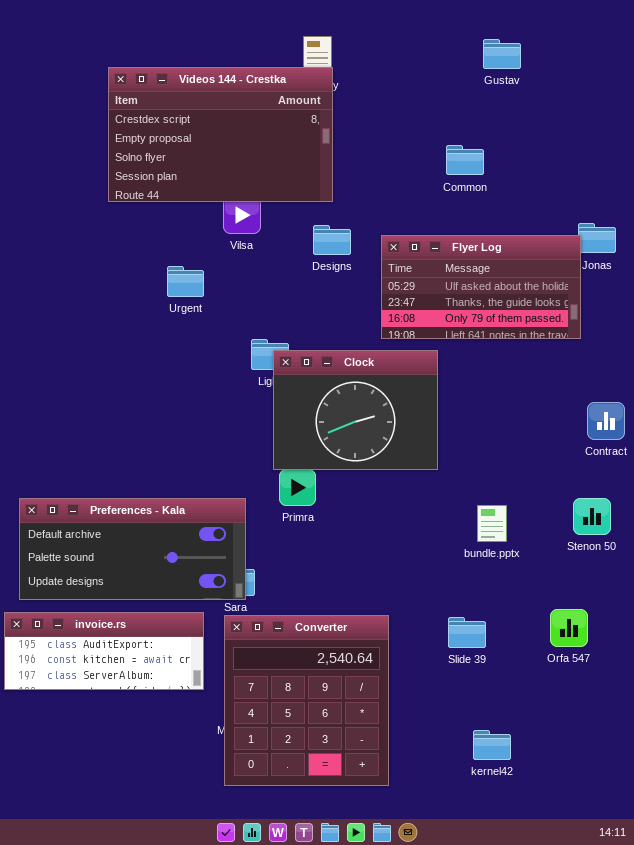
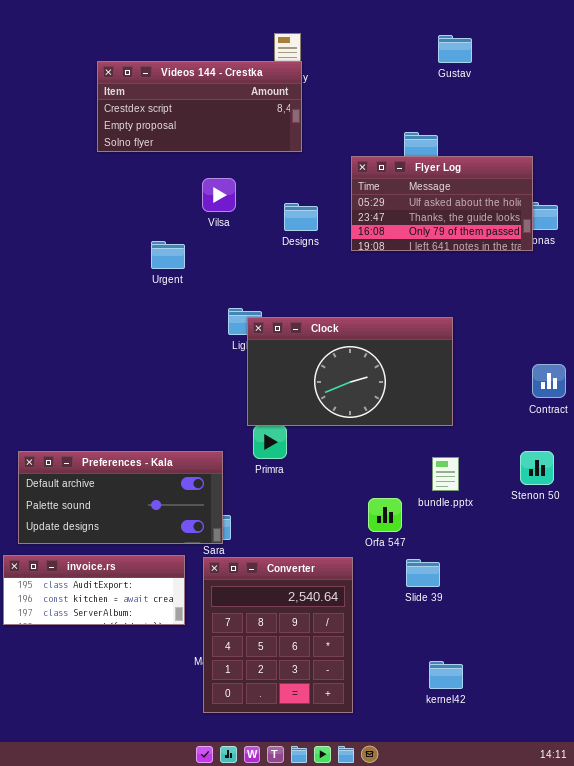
Videos 144 - Crestka: [108,67,333,202] -> [97,61,302,152], resized
Flyer Log: [381,235,581,339] -> [351,156,533,251], moved
Clock: [273,350,438,470] -> [247,317,453,426], resized
Orfa 547: [550,609,588,647] -> [368,498,402,532], moved

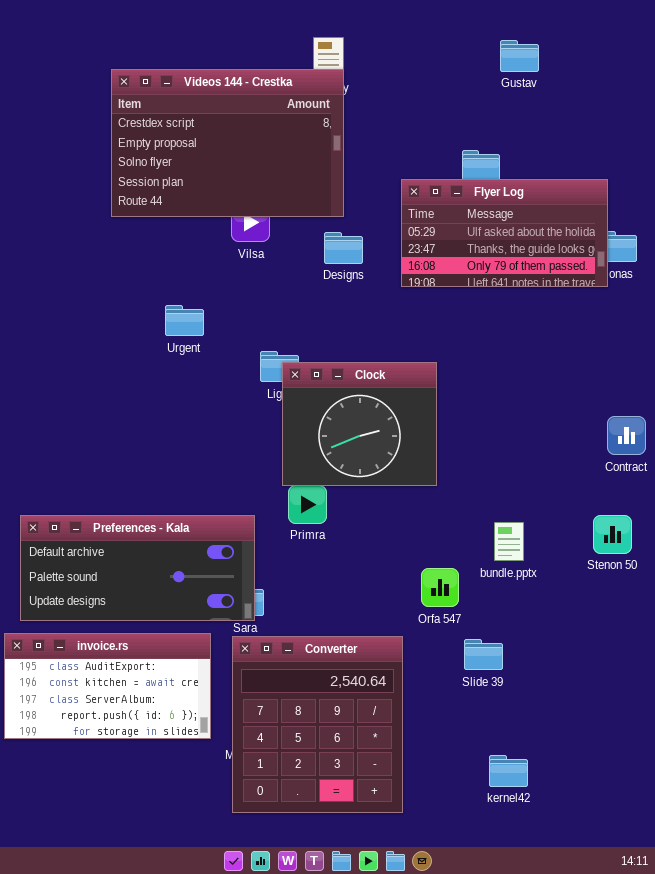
Videos 144 - Crestka: [97,61,302,152] -> [111,69,344,217], resized
Urgent: [151,241,185,269] -> [165,305,204,336], moved
Clock: [247,317,453,426] -> [282,362,437,486], resized
invoice.rs: [3,555,185,625] -> [4,633,211,739], resized

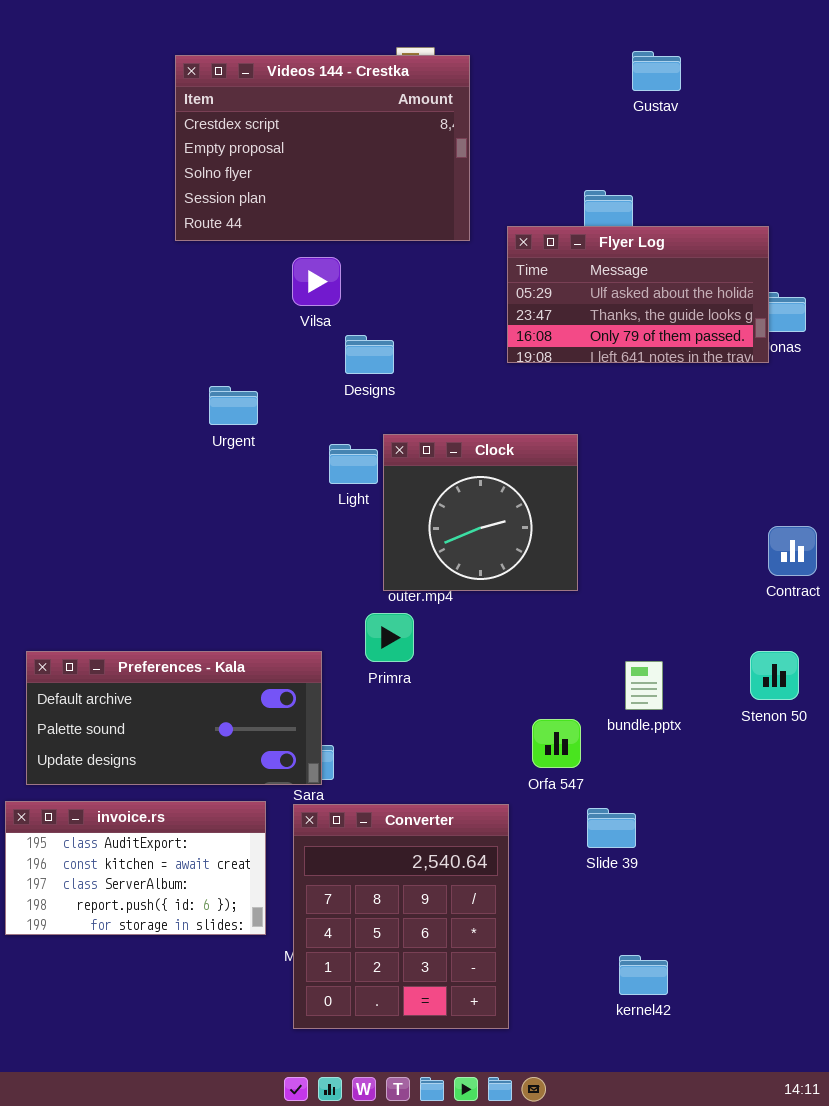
Videos 144 - Crestka: [111,69,344,217] -> [175,55,470,241], moved
Designs: [324,232,363,264] -> [345,335,394,374], moved
Clock: [282,362,437,486] -> [383,434,578,591], moved

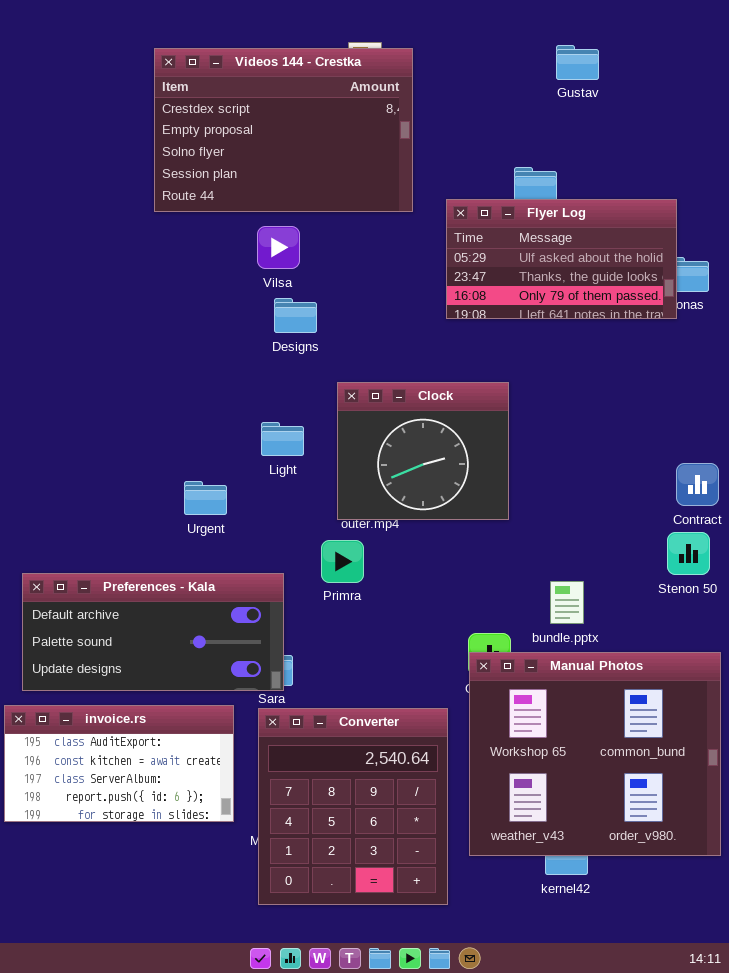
Designs: [345,335,394,374] -> [274,298,317,333], moved
Urgent: [209,386,258,425] -> [184,481,227,515], moved
Light: [329,444,378,484] -> [261,422,304,456], moved
Stenon 50: [750,651,799,700] -> [667,532,710,575], moved
Manual Photos: none -> [469,652,721,856], opened

